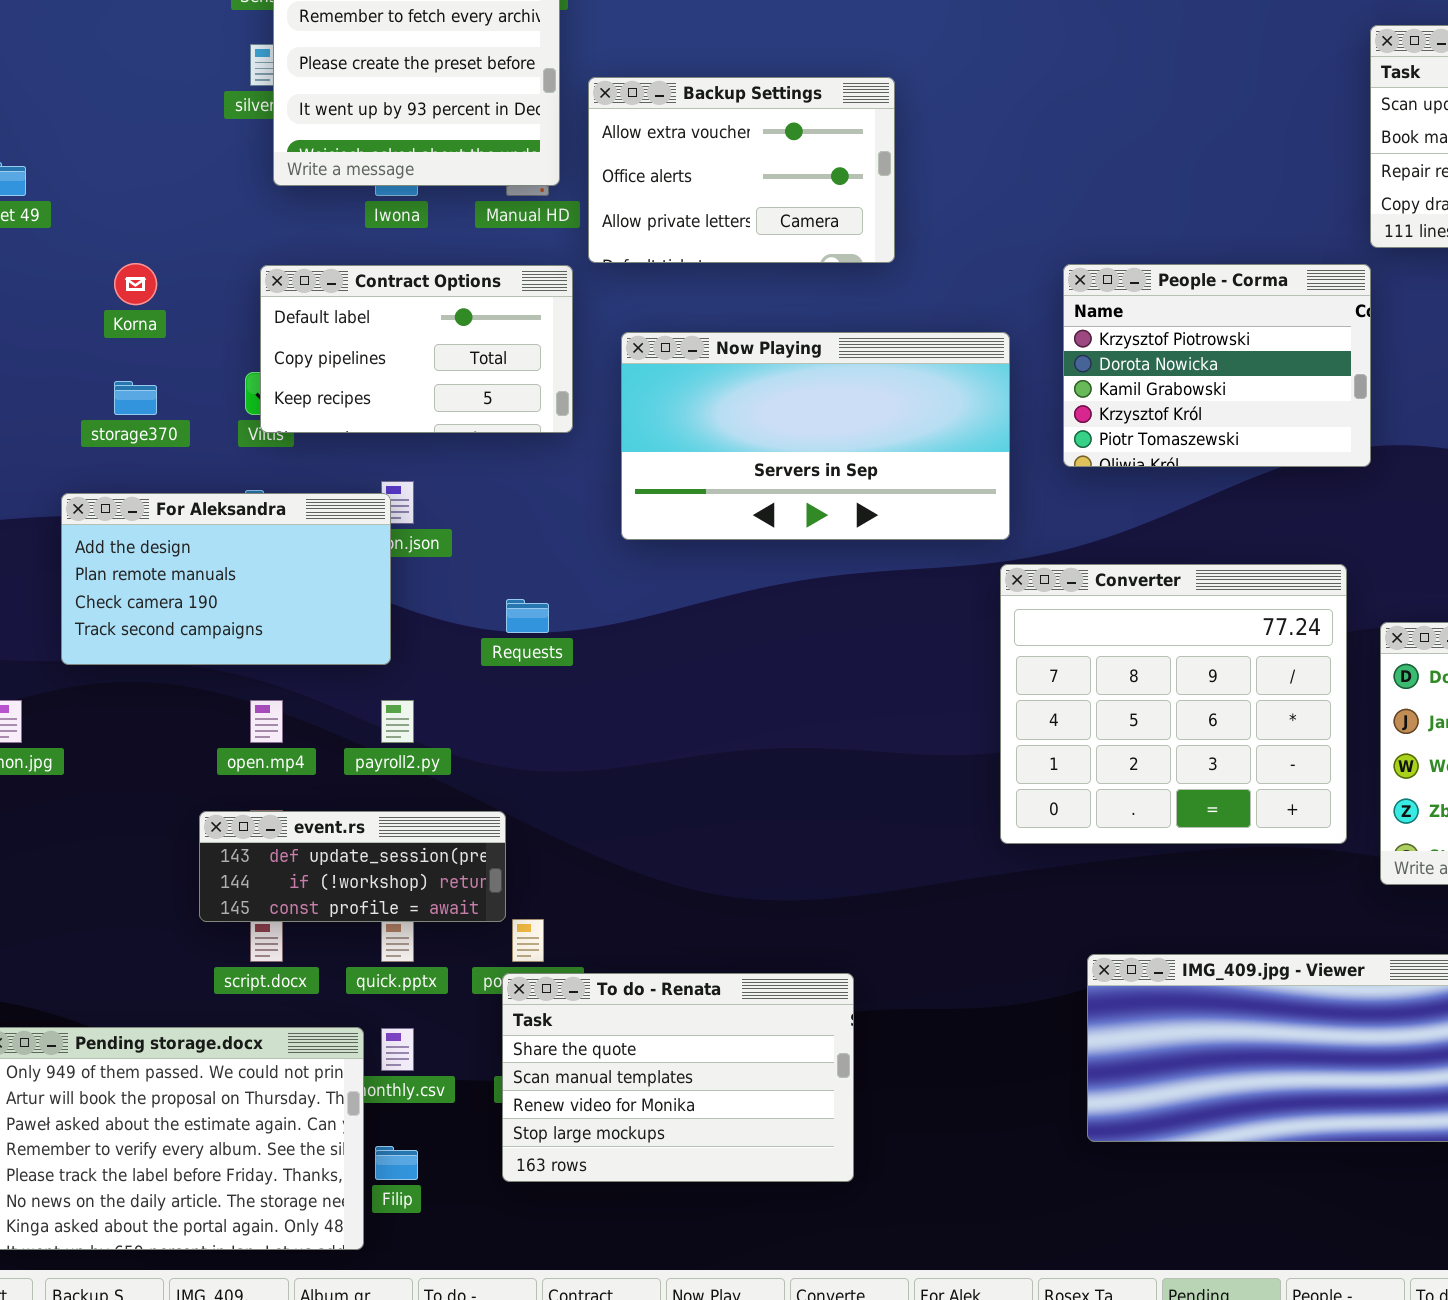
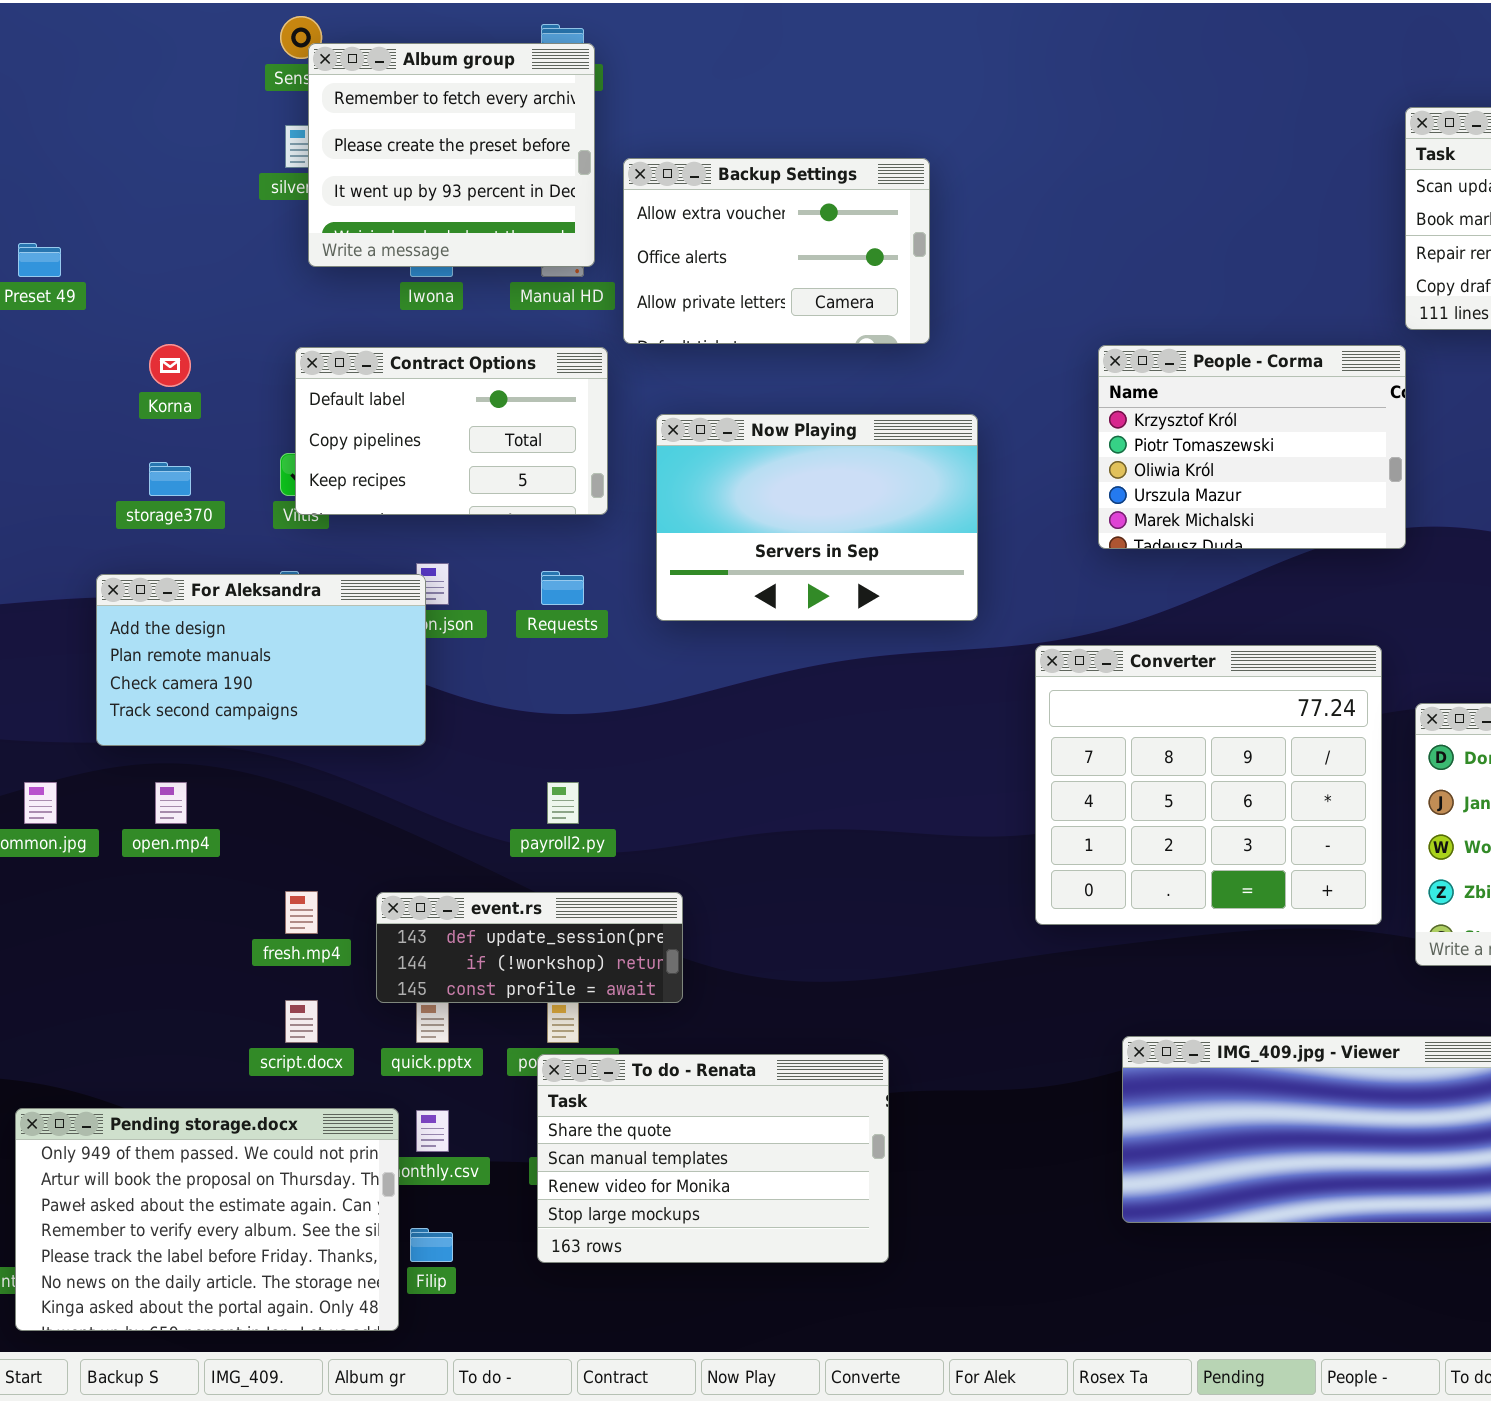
People - Corma: [1063,264,1371,467] -> [1098,345,1406,549], scrolled down 3 rows
Now Playing: [621,332,1010,540] -> [656,414,978,621], resized
Requests: [506,599,549,633] -> [541,571,584,605], moved
open.mp4: [250,700,283,743] -> [155,782,187,824], moved
payroll2.py: [381,700,414,743] -> [547,782,579,824], moved
event.rs: [199,811,506,922] -> [376,892,683,1003], moved

